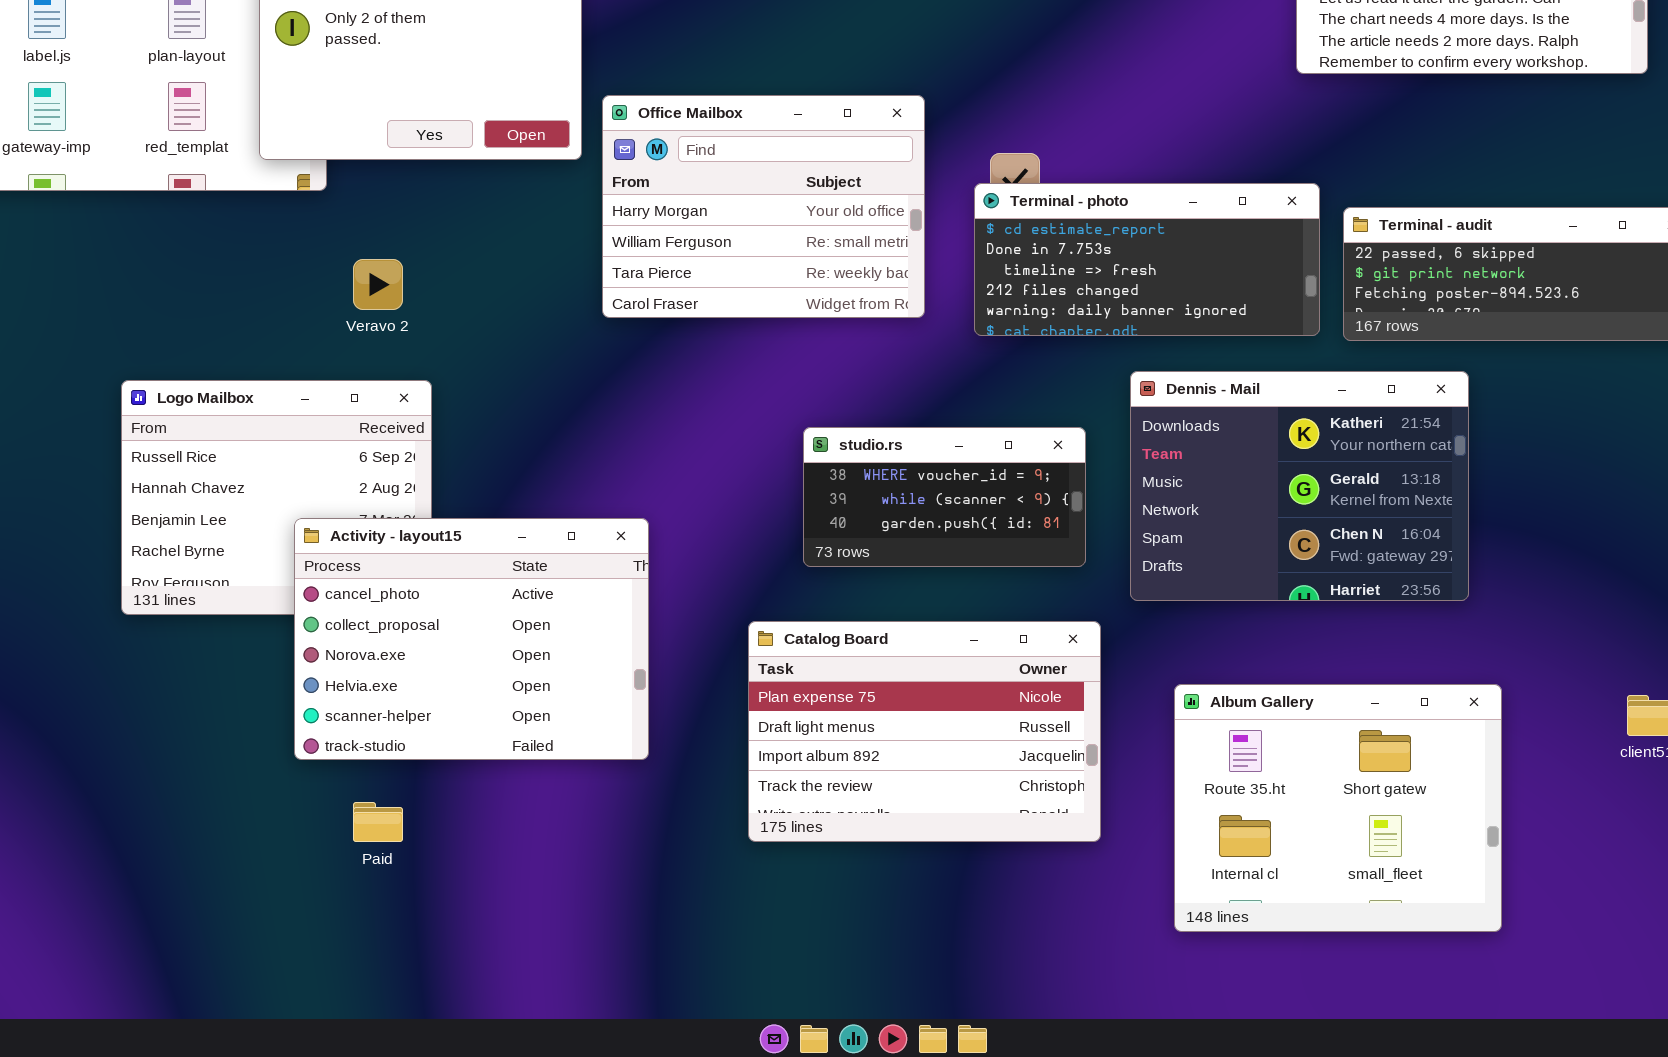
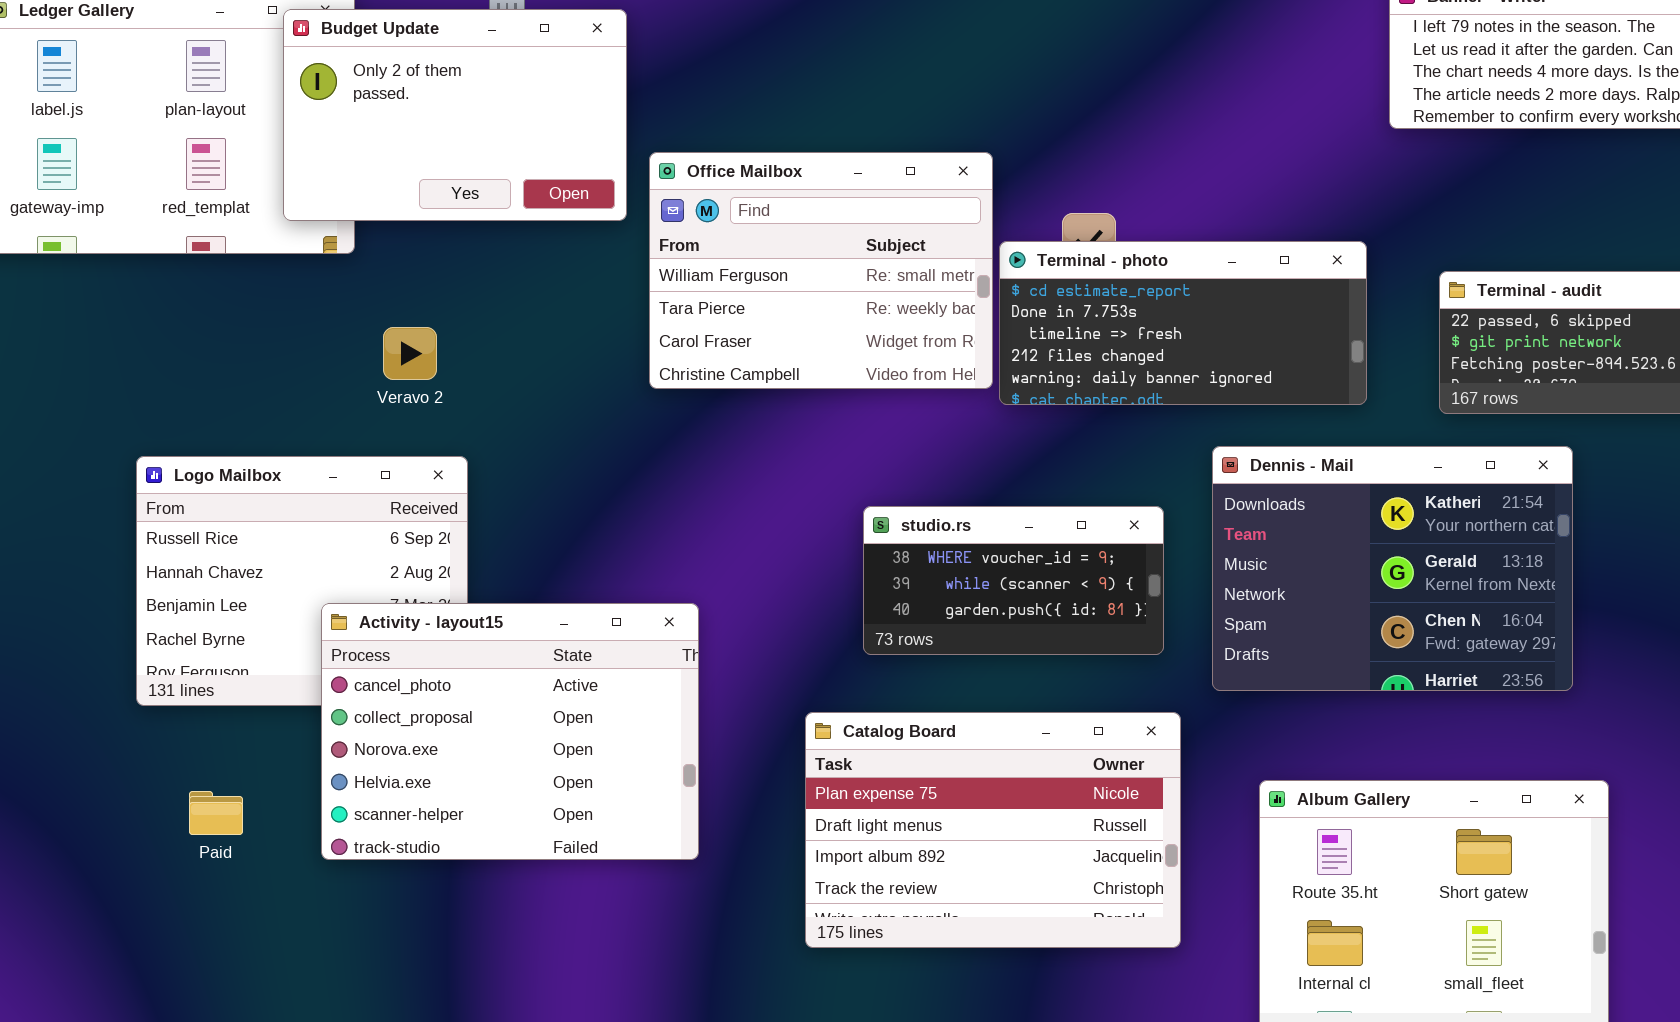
Office Mailbox: [602,95,925,318] -> [649,152,993,389], scrolled down 1 row
Terminal - photo: [974,183,1320,336] -> [999,241,1367,405], moved
Paid: [353,802,403,842] -> [189,791,243,835], moved

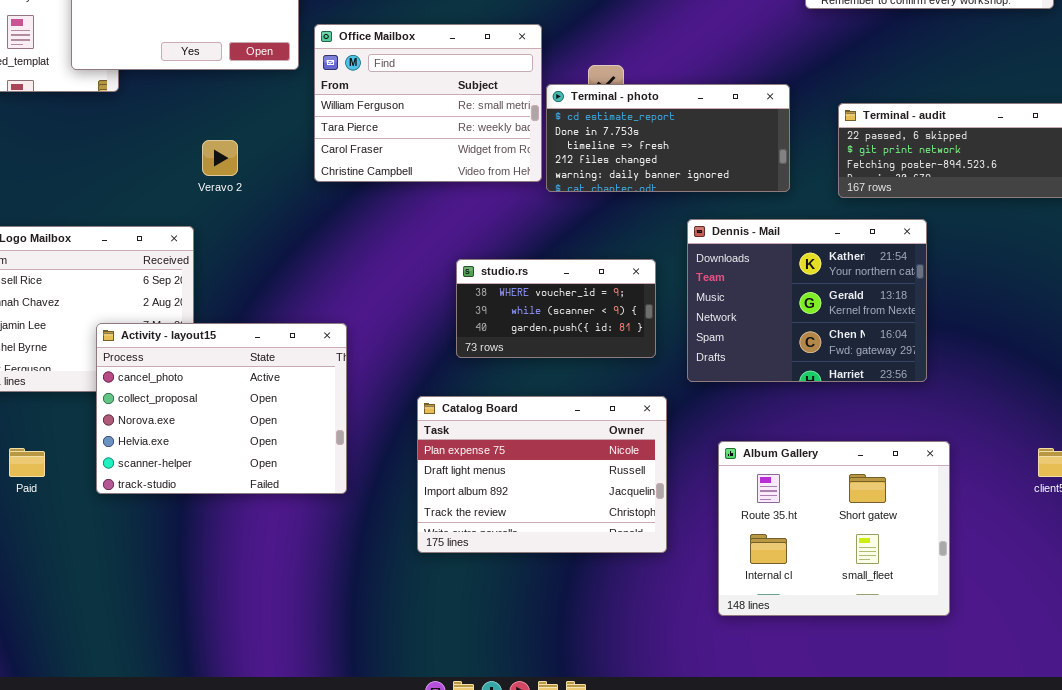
Veravo 2: [383,327,437,380] -> [202,140,238,176], moved

